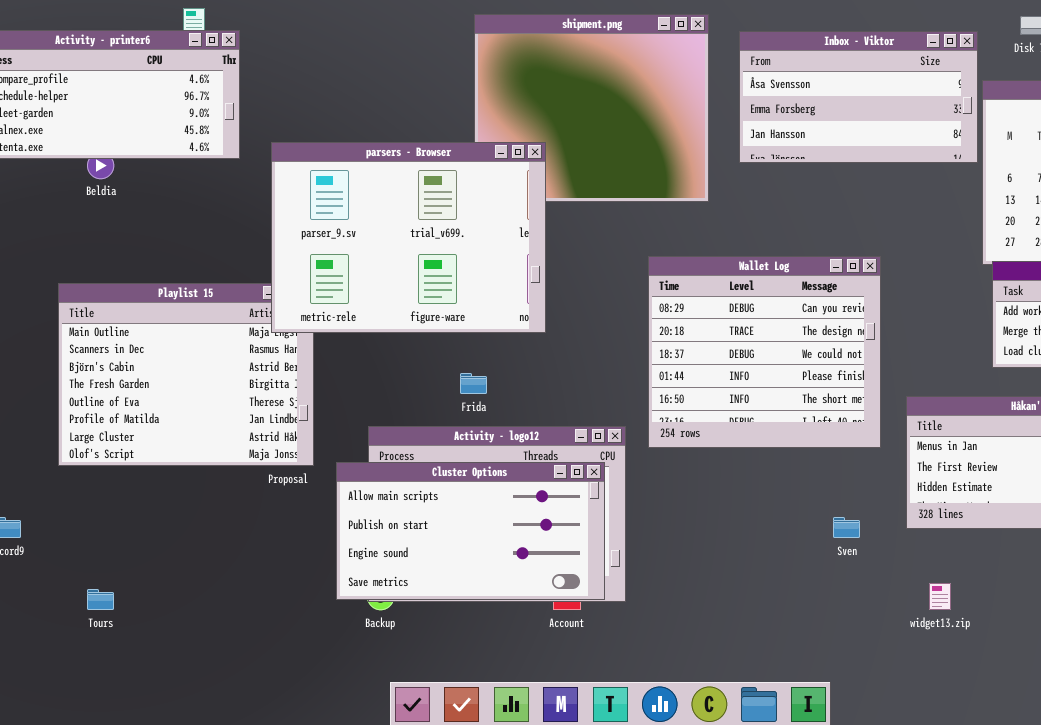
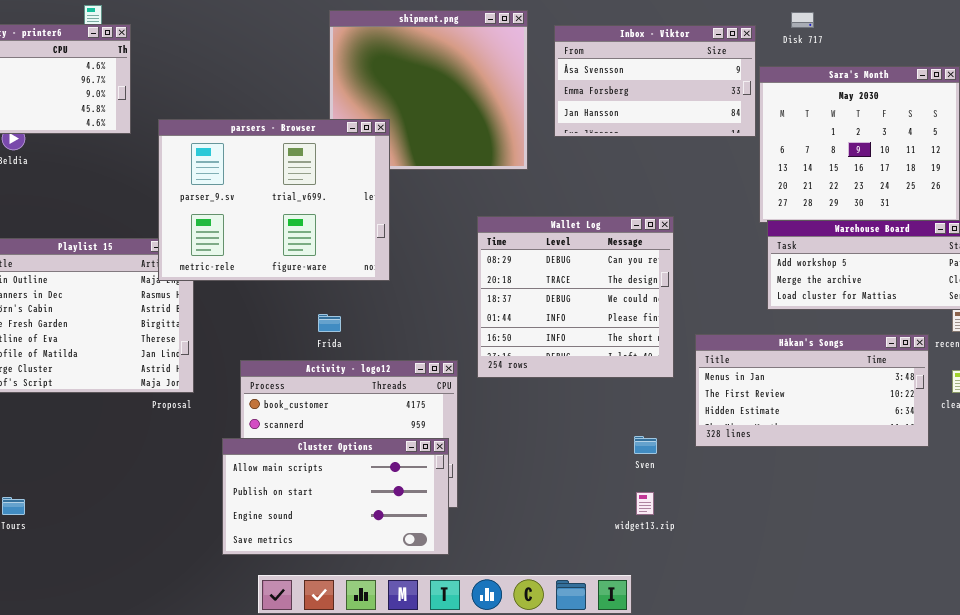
Cluster Options: [336,462,605,600] -> [222,438,449,555], moved
widget13.zip: [929,583,951,610] -> [636,492,654,515], moved

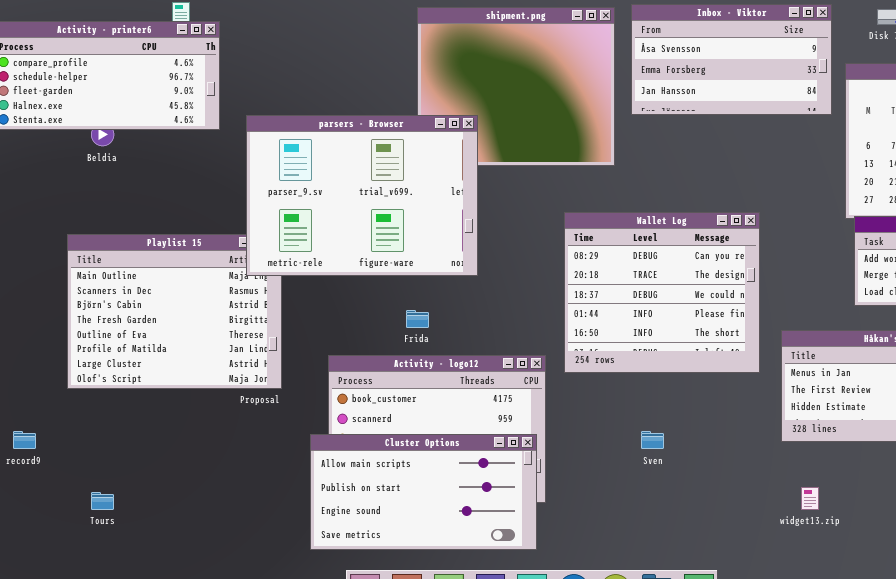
Inbox - Viktor: [554,25,756,137] -> [631,4,832,115], moved
Sven: [634,436,657,454] -> [641,431,664,449], moved
widget13.zip: [636,492,654,515] -> [801,487,819,510], moved

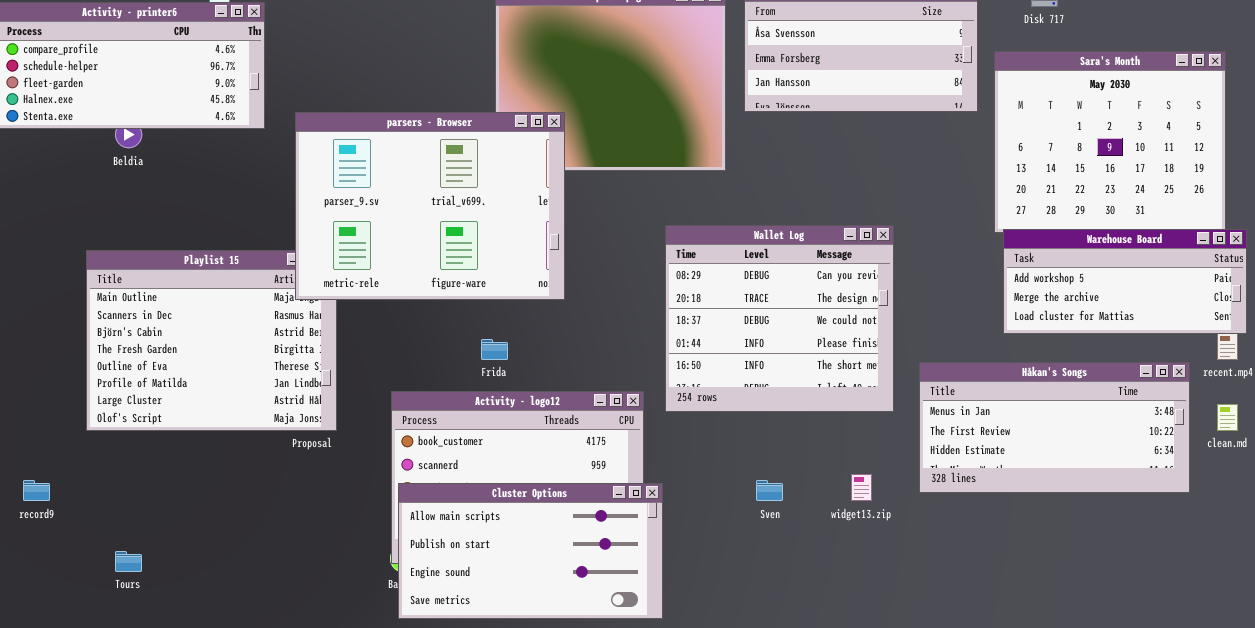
Cluster Options: [310,434,537,550] -> [398,483,663,619], moved
widget13.zip: [801,487,819,510] -> [851,474,872,501], moved

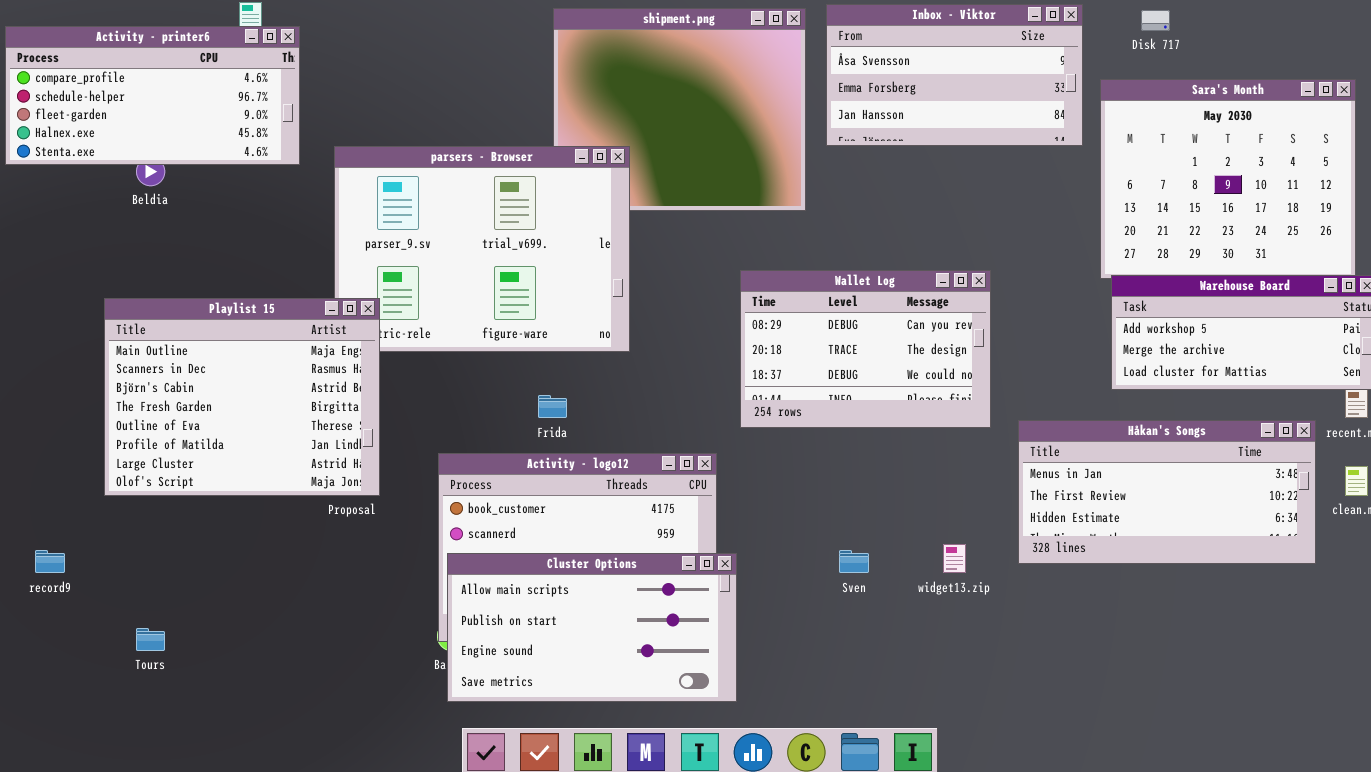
Wallet Log: [665,225,894,412] -> [740,270,991,428], resized
Playlist 15: [86,250,337,431] -> [104,298,380,496], raised

